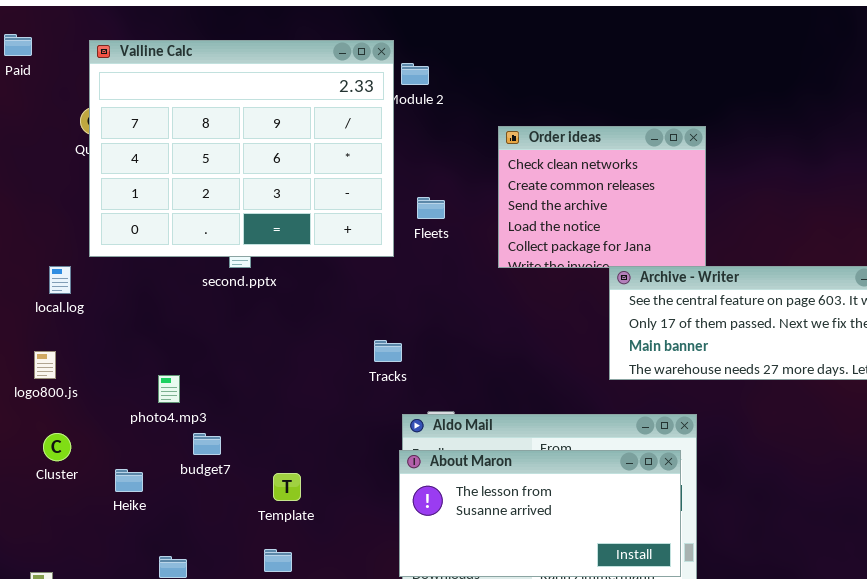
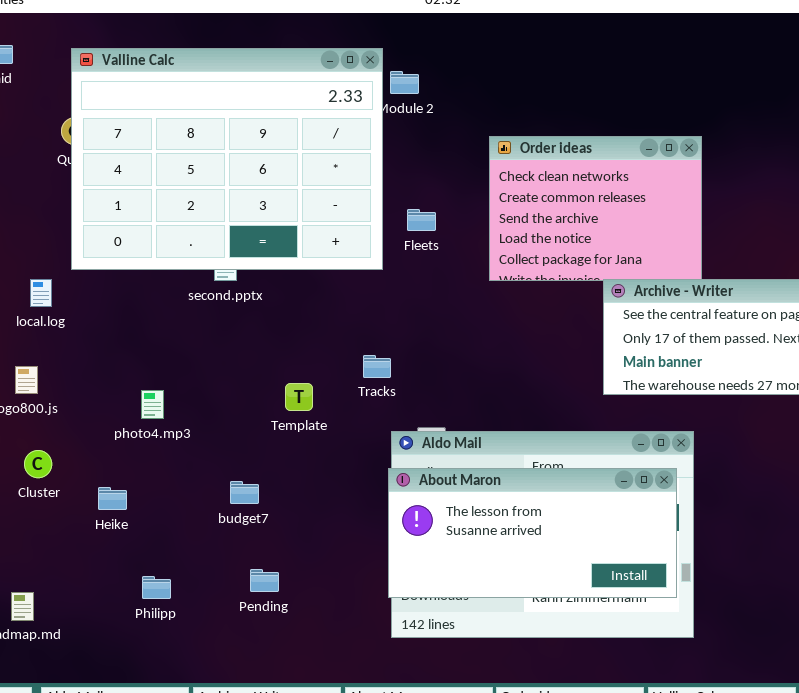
budget7: [193,433,221,455] -> [230,481,259,504], moved
Template: [273,473,301,501] -> [285,383,313,411], moved

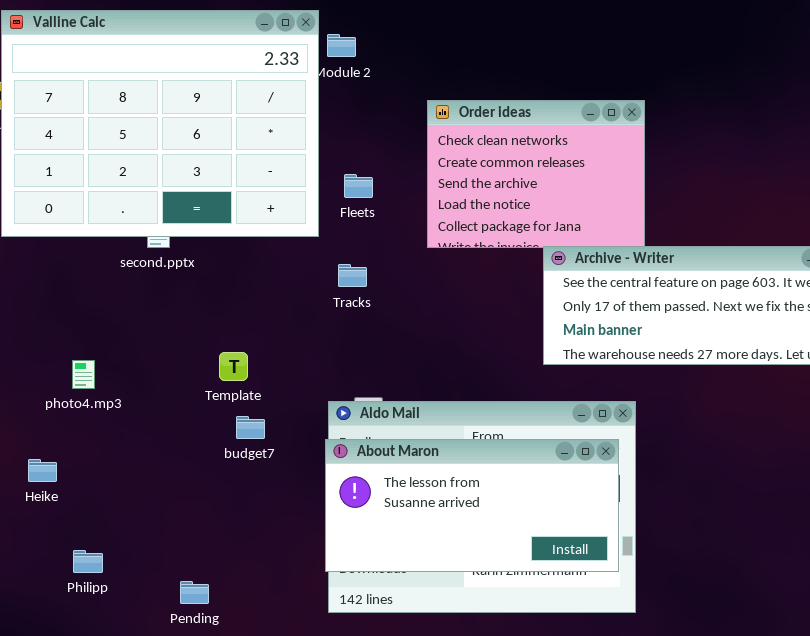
Tracks: [363,355,391,378] -> [338,264,367,287], moved
budget7: [230,481,259,504] -> [236,416,265,439], moved
Pending: [250,569,279,592] -> [180,581,209,604], moved

